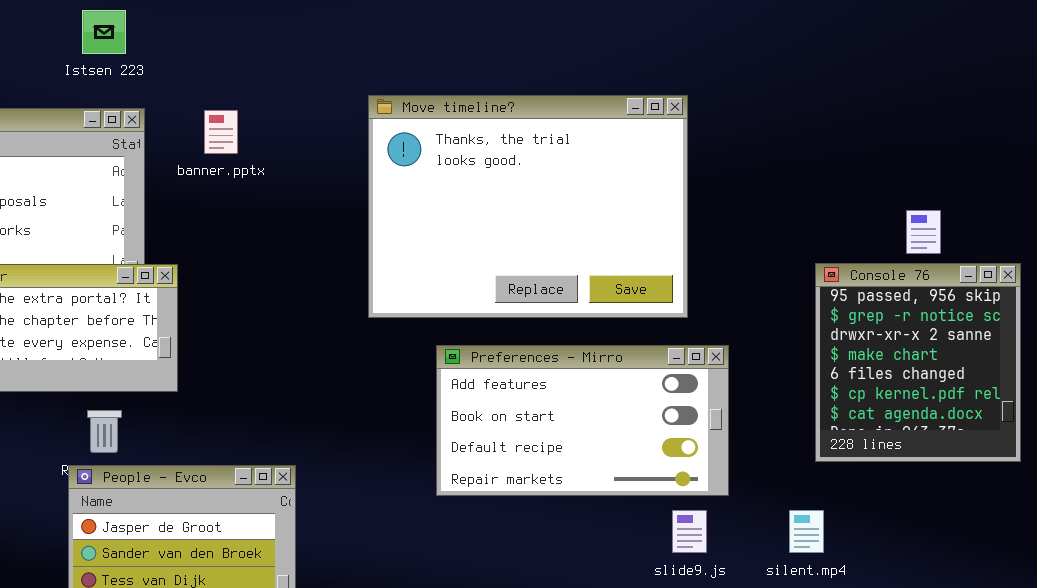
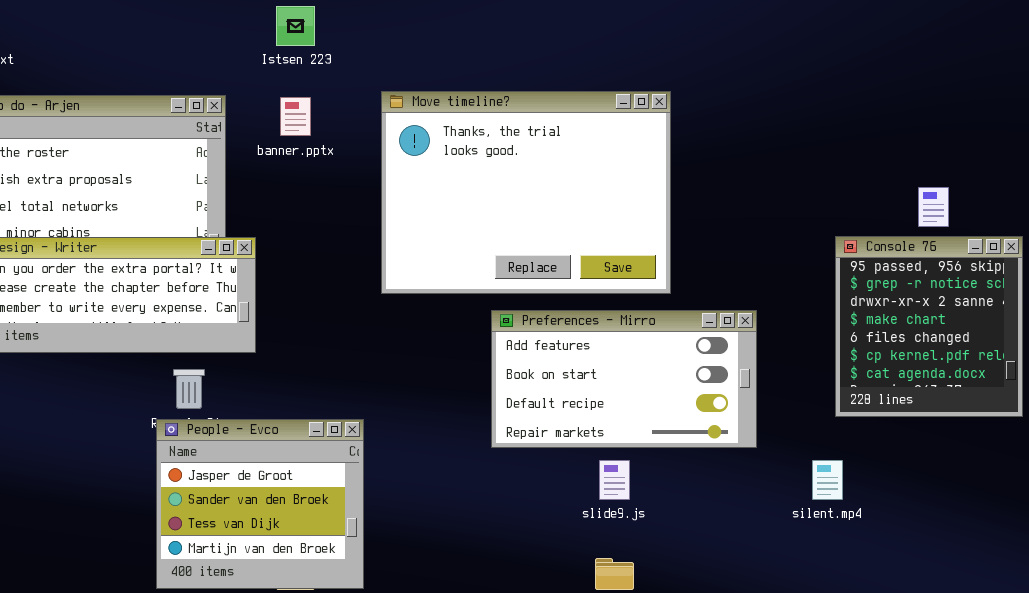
Istsen 223: [82,10,126,54] -> [276,6,315,46], moved
Move timeline?: [368,95,688,318] -> [381,91,671,294], moved
slide9.js: [672,510,707,553] -> [599,460,630,500], moved

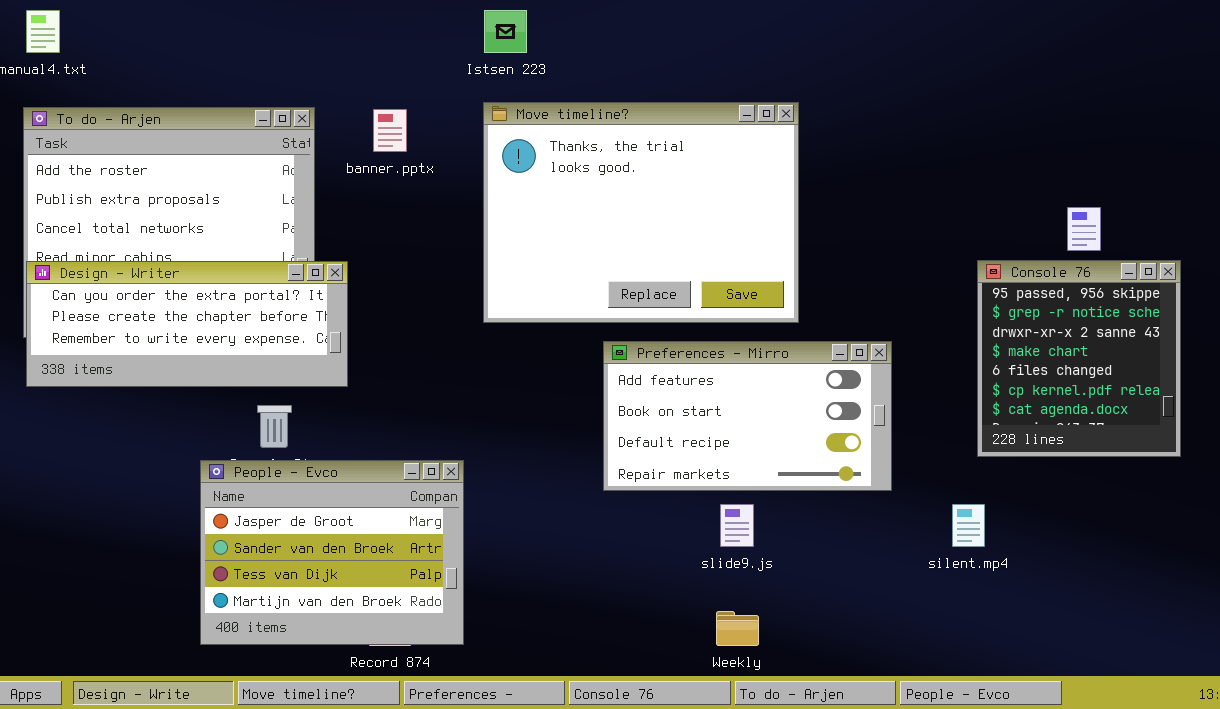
Istsen 223: [276,6,315,46] -> [484,10,527,53], moved
People - Evco: [156,419,364,589] -> [200,460,464,645], resized

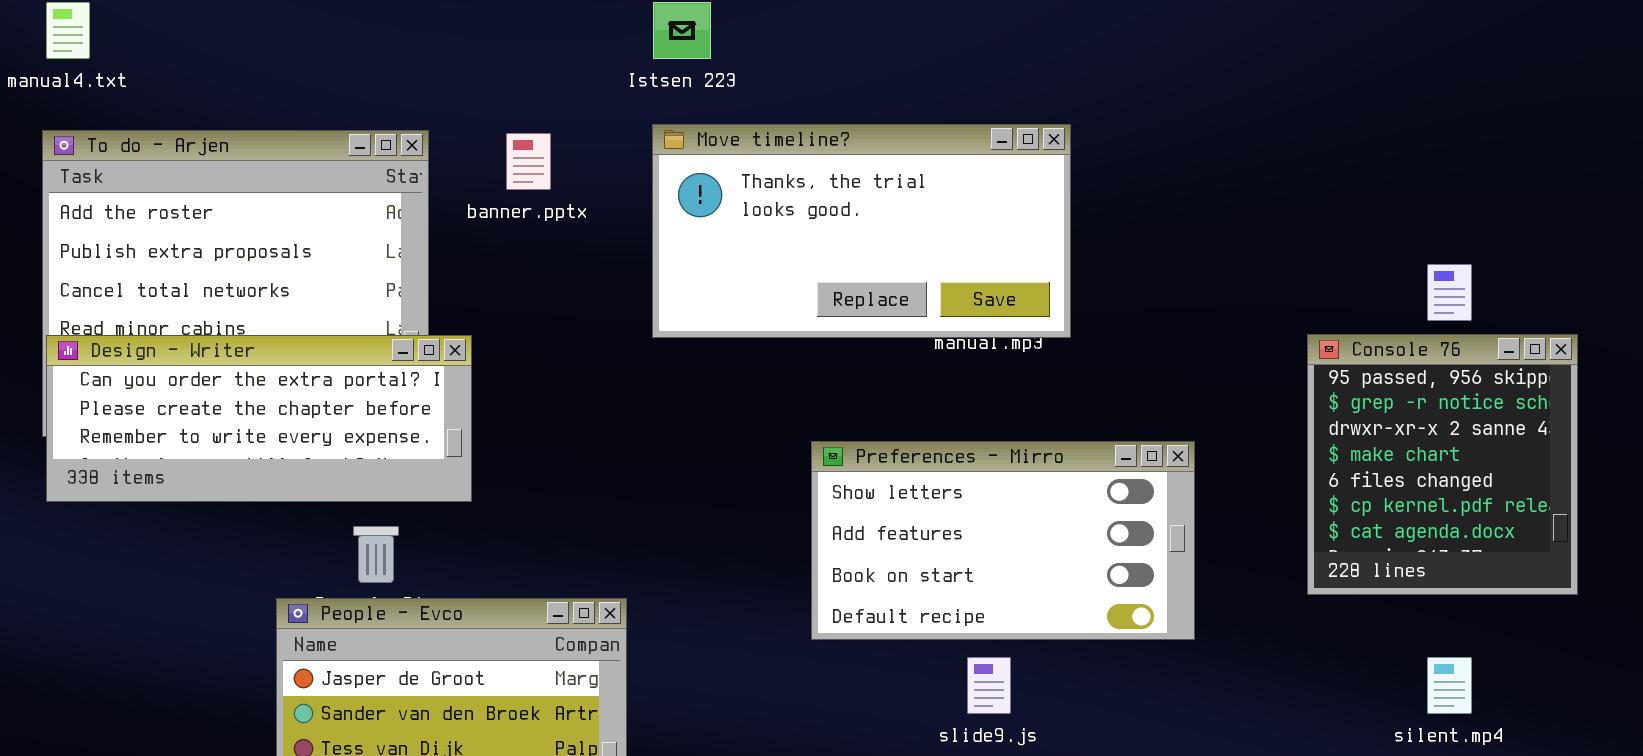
Move timeline?: [483,102,799,323] -> [652,124,1071,338], resized
Preferences - Mirro: [603,341,892,491] -> [811,441,1195,640], scrolled up 1 row
silent.mp4: [952,504,985,547] -> [1427,657,1472,714], moved

